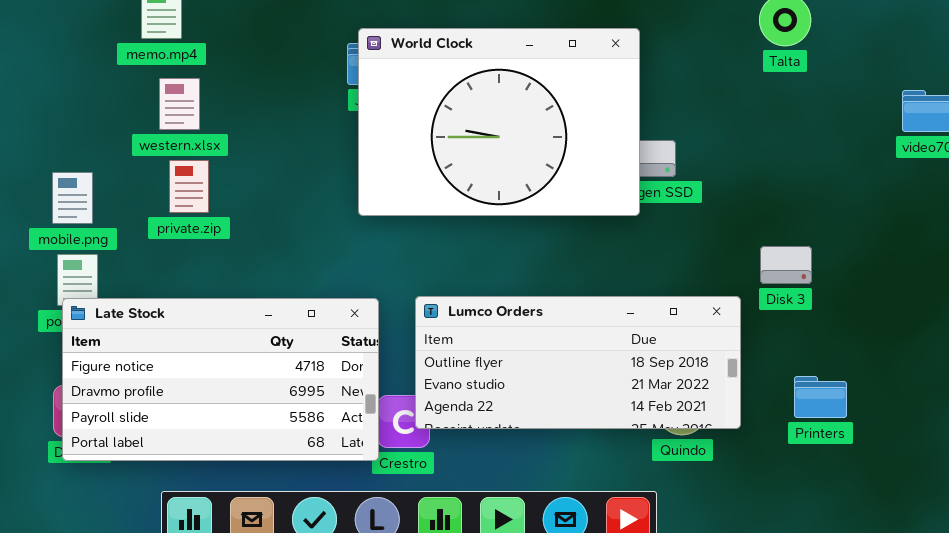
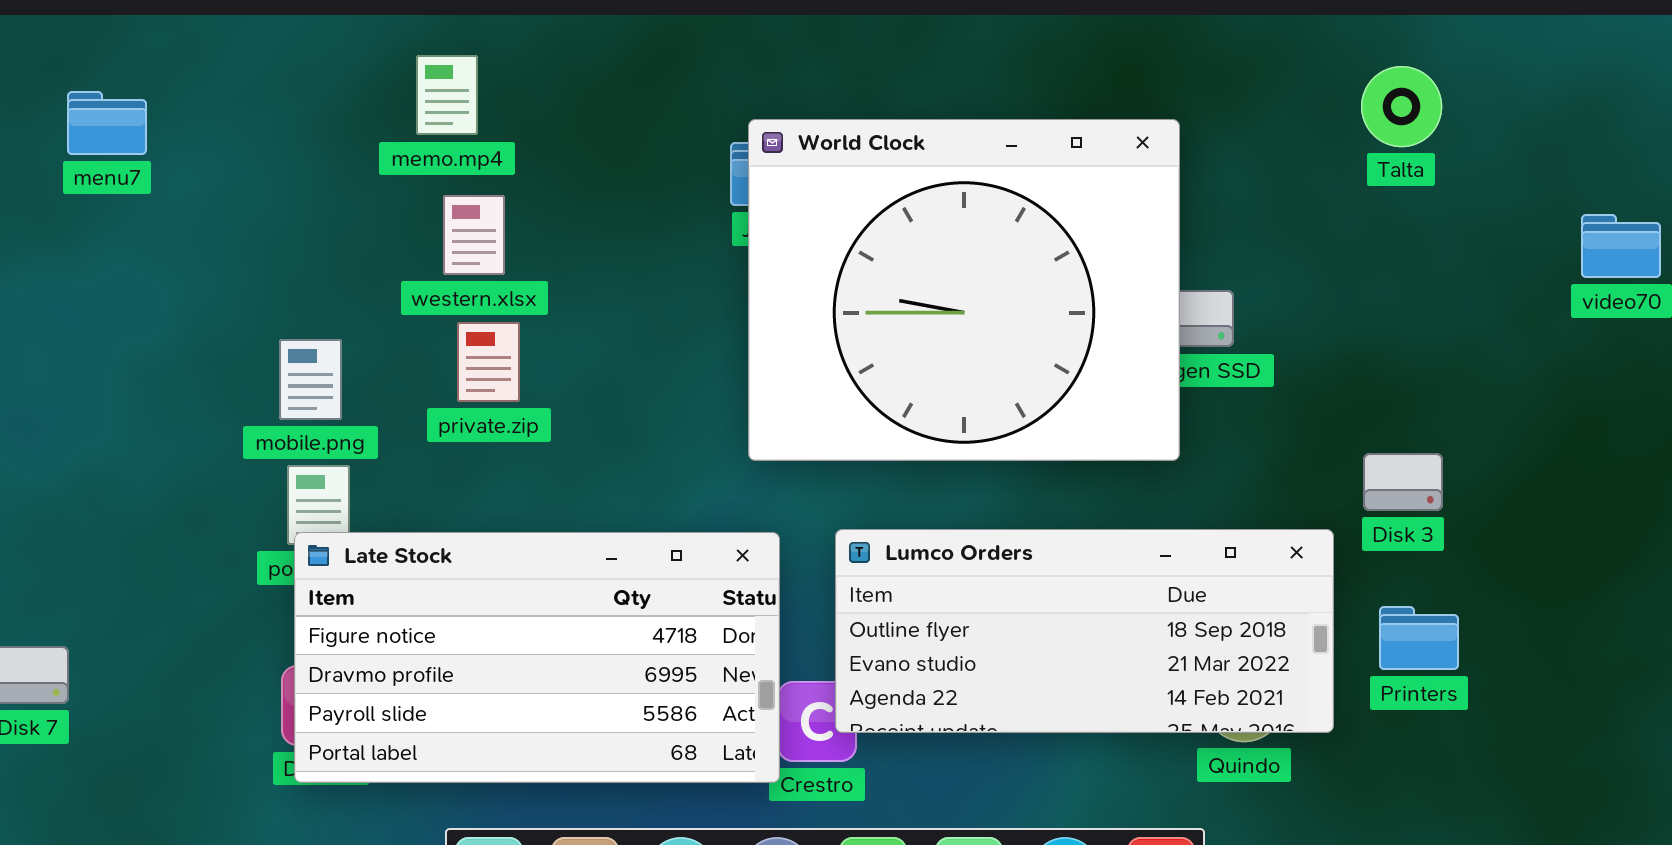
World Clock: [358,28,640,216] -> [748,119,1180,461], resized
Printers: [794,376,847,418] -> [1379,606,1459,670], moved

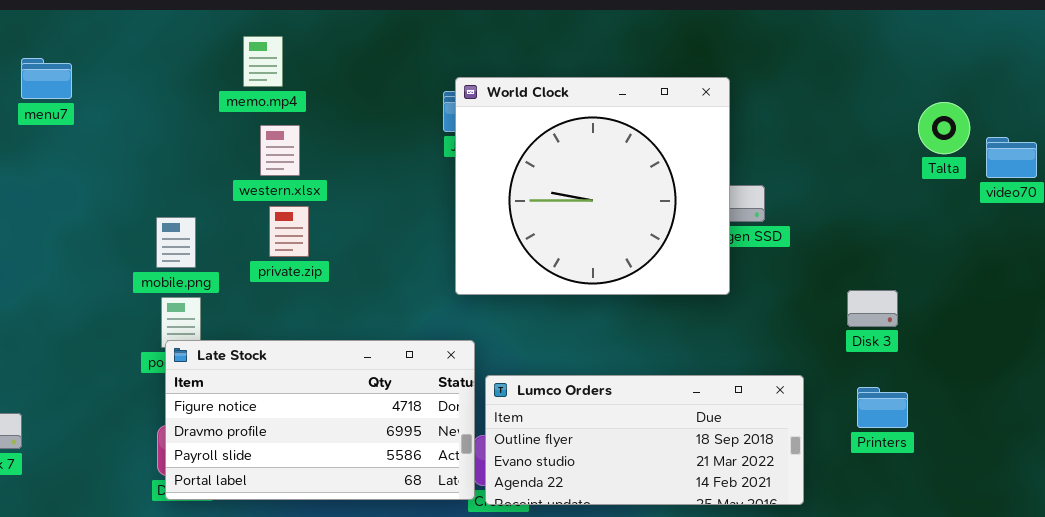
Talta: [1361,66,1442,147] -> [918,102,970,154], moved
Lumco Orders: [835,529,1334,733] -> [485,375,804,505], moved

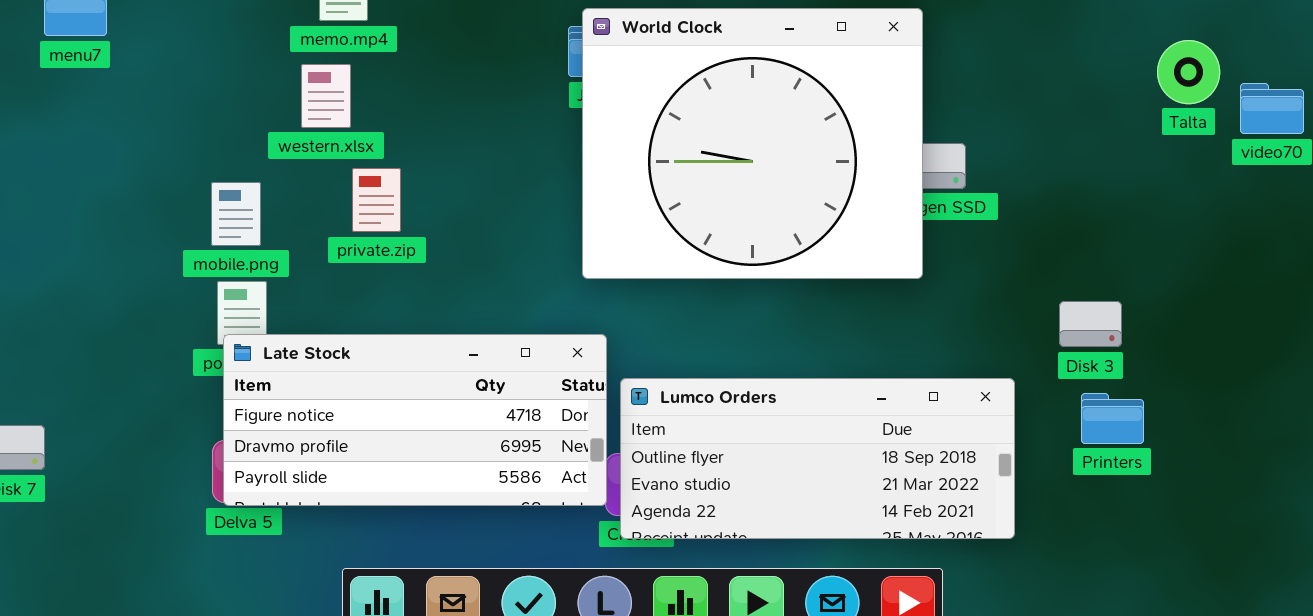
western.xlsx: [260,125,300,176] -> [301,64,351,128], moved
Disk 3: [847,290,898,327] -> [1059,301,1122,347], moved
Late Stock: [165,340,475,500] -> [223,334,607,506], resized

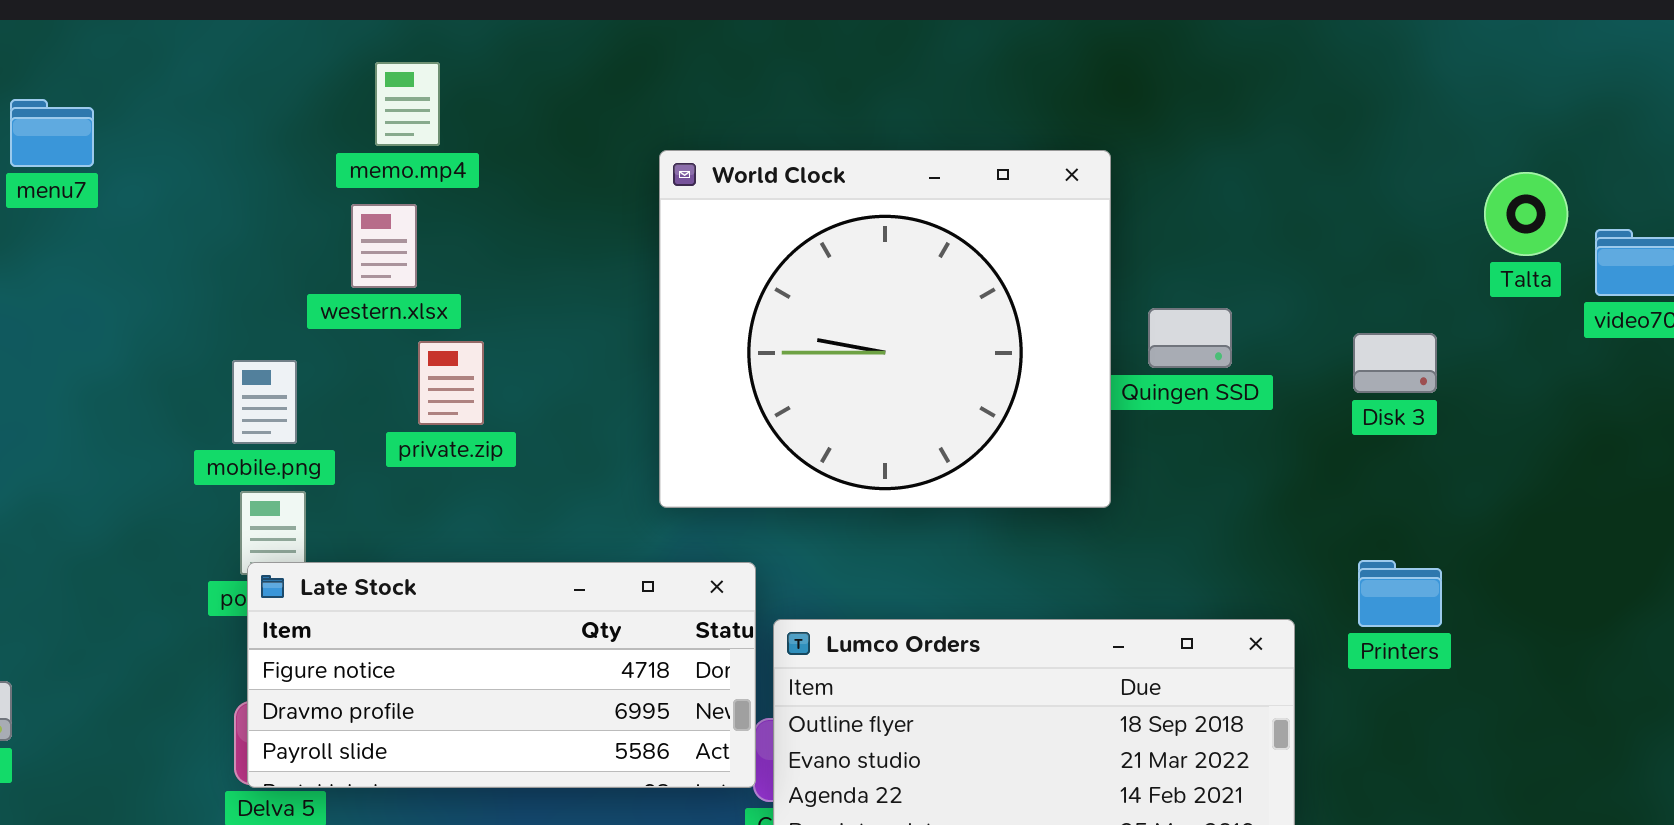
World Clock: [582,8,923,279] -> [659,150,1111,508], moved
Disk 3: [1059,301,1122,347] -> [1353,333,1437,393], moved
Printers: [1081,393,1144,444] -> [1358,560,1442,627], moved

